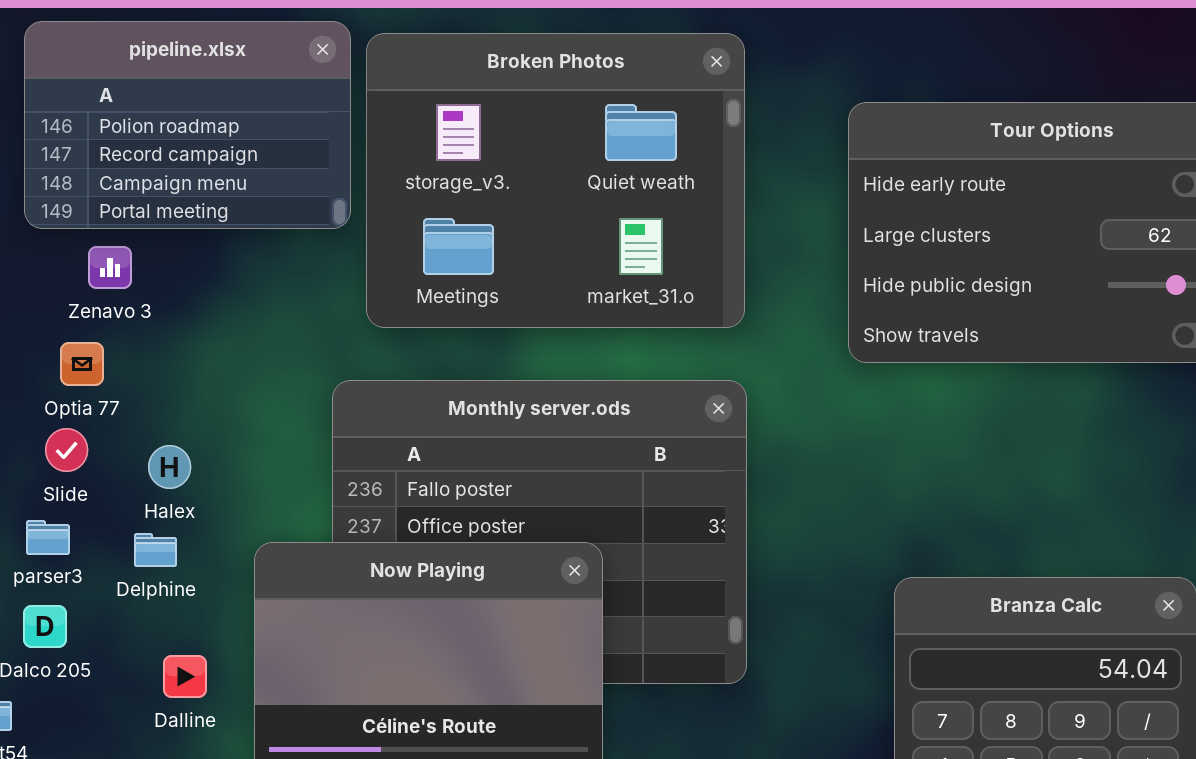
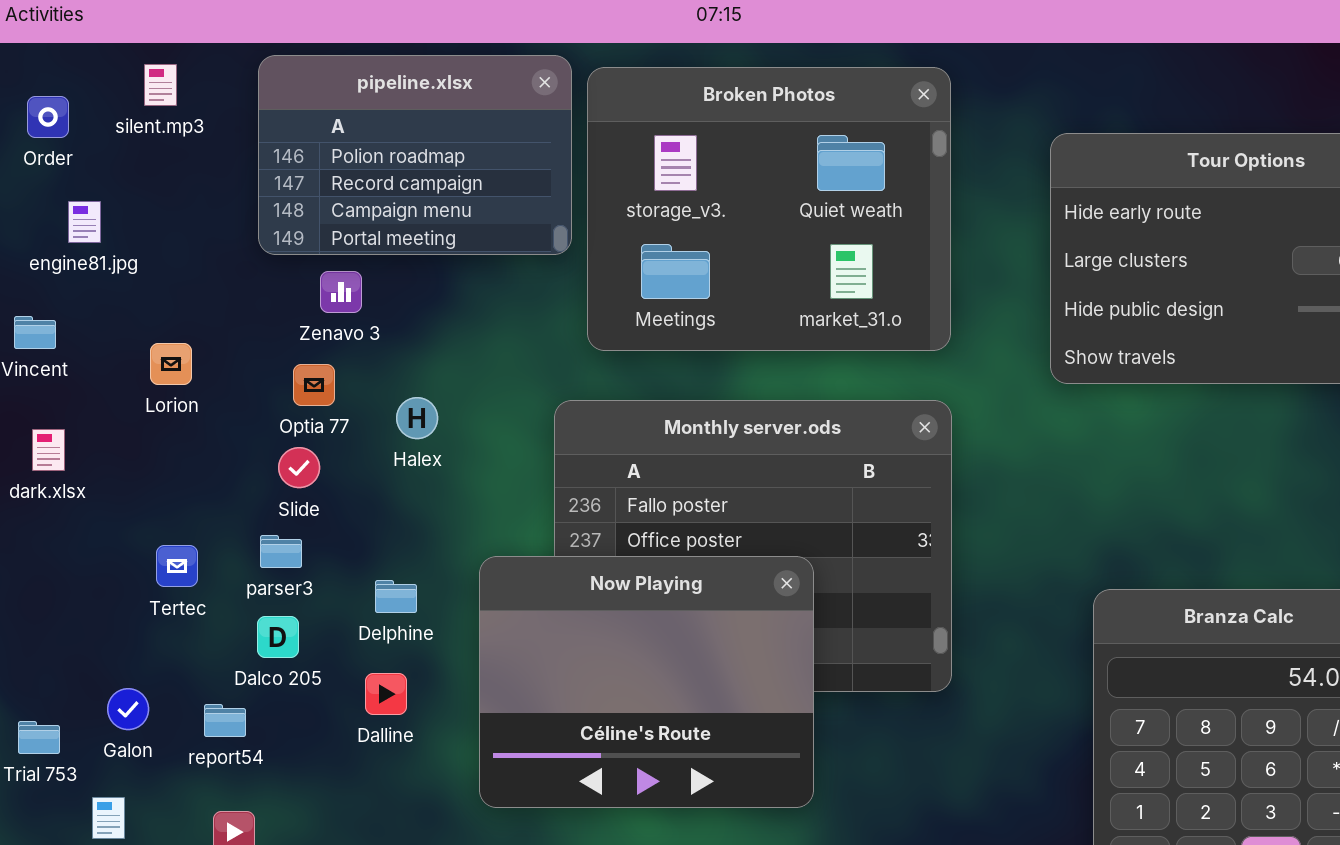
Halex: [148,445,191,489] -> [396,397,438,439], moved
Delphine: [134,533,177,567] -> [375,580,417,613], moved
Dalline: [163,655,207,698] -> [365,673,407,715], moved

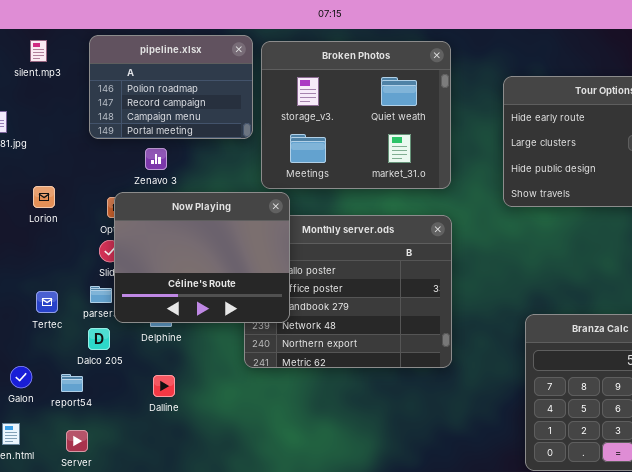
Zenavo 3: [320,271,362,313] -> [145,148,167,170], moved
Now Playing: [479,556,814,808] -> [114,192,290,323], moved
Dalline: [365,673,407,715] -> [153,375,175,397], moved

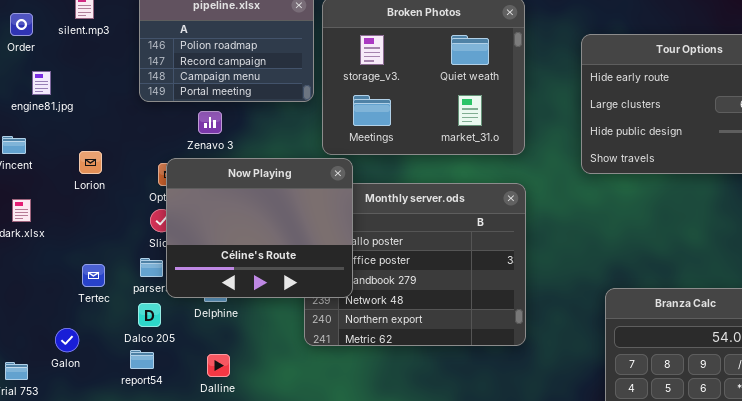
Galon: [10,366,32,388] -> [55,328,79,352], moved
report54: [61,374,83,392] -> [130,350,154,369], moved

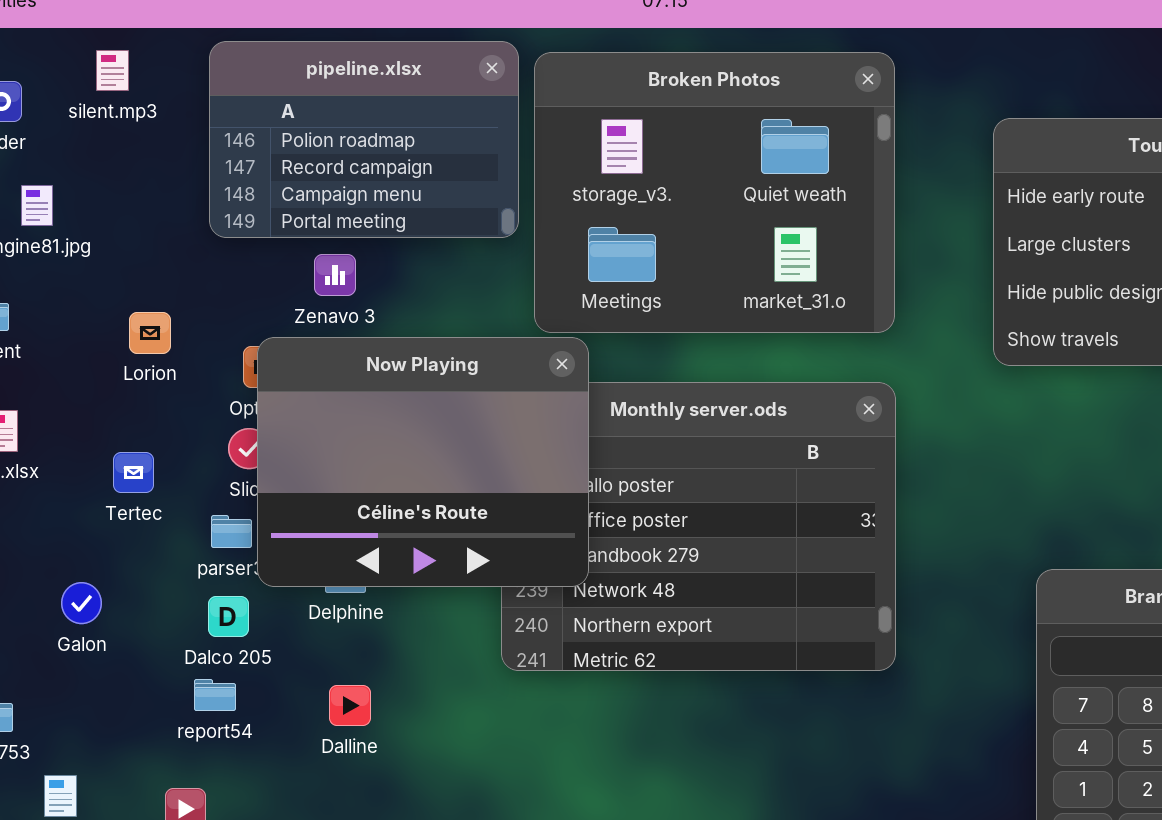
Lorion: [79,151,102,174] -> [129,312,171,354], moved
Tertec: [82,264,105,287] -> [113,452,154,493], moved
Galon: [55,328,79,352] -> [61,582,102,624], moved

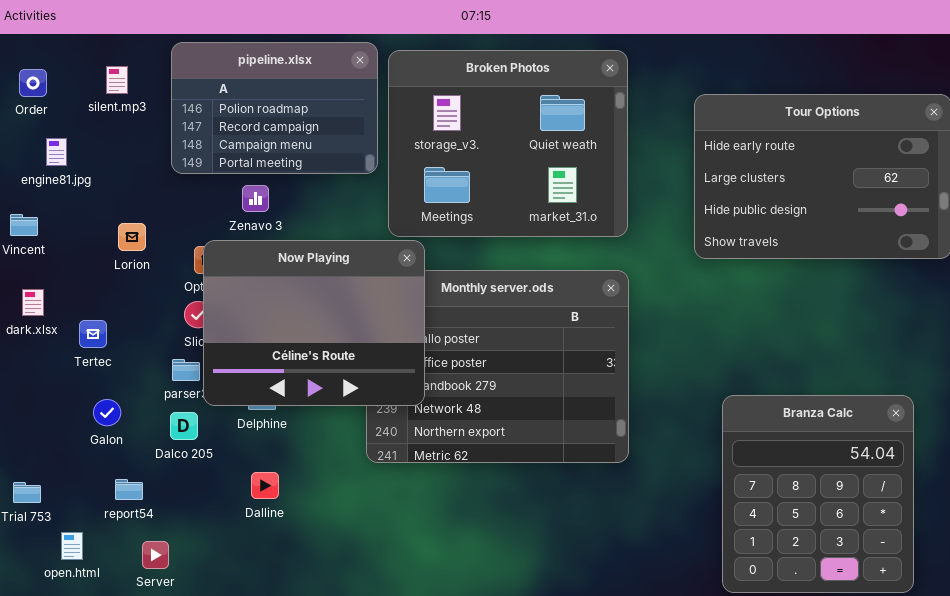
silent.mp3: [96,50,129,91] -> [106,66,128,94], moved
Tertec: [113,452,154,493] -> [79,320,107,348], moved
Galon: [61,582,102,624] -> [93,399,121,426], moved
report54: [194,679,236,711] -> [115,479,143,500], moved

